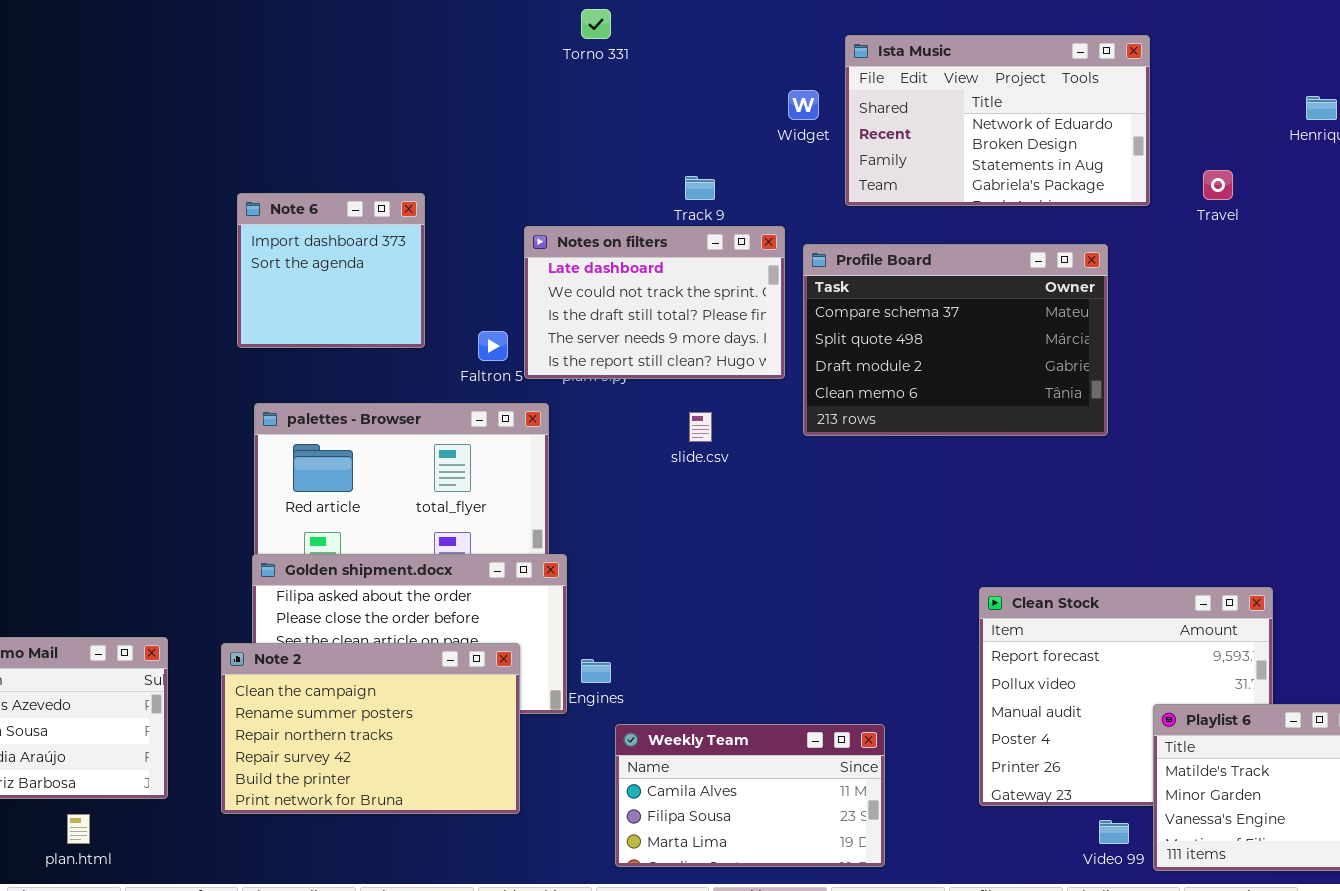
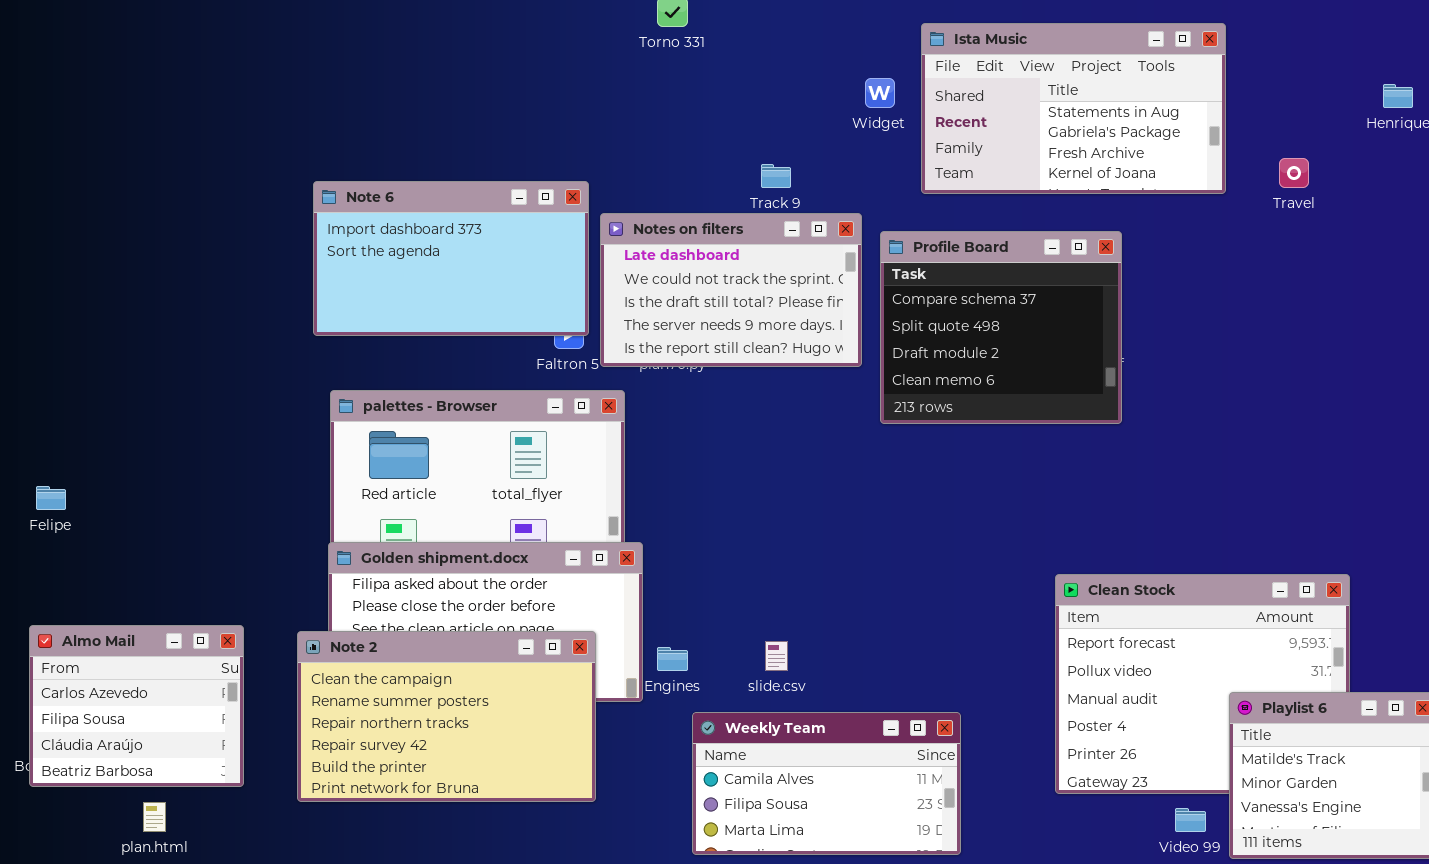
Ista Music: [845,35,1150,206] -> [921,23,1226,194], scrolled down 2 rows
Note 6: [237,193,425,348] -> [313,181,589,336], resized
Profile Board: [803,244,1108,436] -> [880,231,1122,424], resized
slide.csv: [689,412,712,442] -> [765,641,788,671], moved

